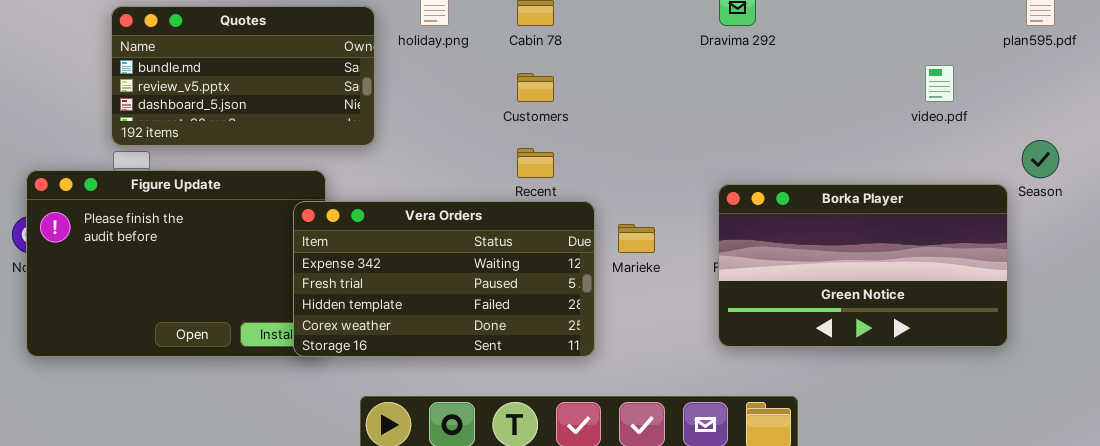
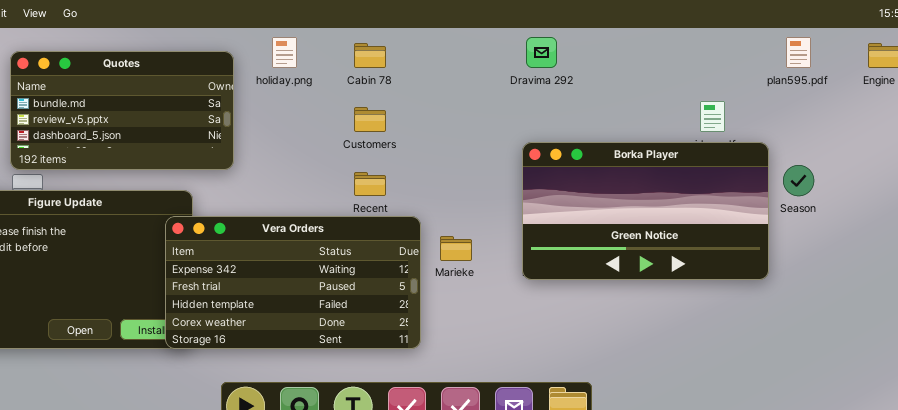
Borka Player: [718,184,1008,347] -> [522,142,769,280], moved

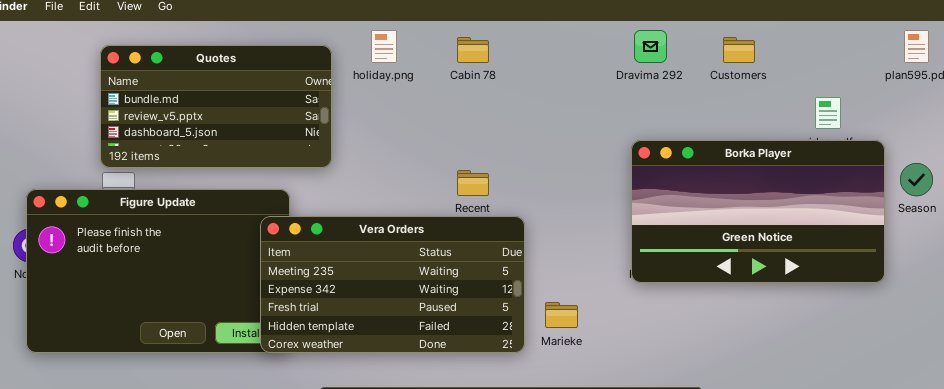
Customers: [354,107,386,132] -> [723,37,755,63], moved
Vera Orders: [165,216,421,349] -> [260,216,525,353], scrolled up 1 row
Marieke: [440,236,472,261] -> [545,302,578,328], moved

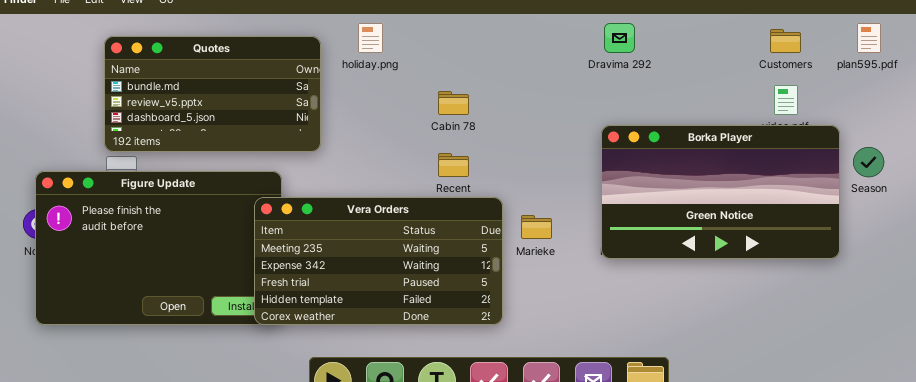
Cabin 78: [457,37,489,63] -> [438,91,469,115], moved
Customers: [723,37,755,63] -> [770,29,801,53], moved
Marieke: [545,302,578,328] -> [521,215,552,239], moved

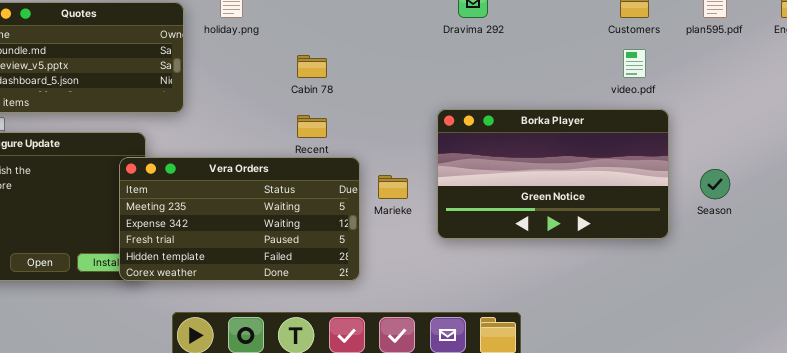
Borka Player: [601,125,840,259] -> [437,109,669,239], moved
Season: [853,147,884,177] -> [700,169,730,199], moved

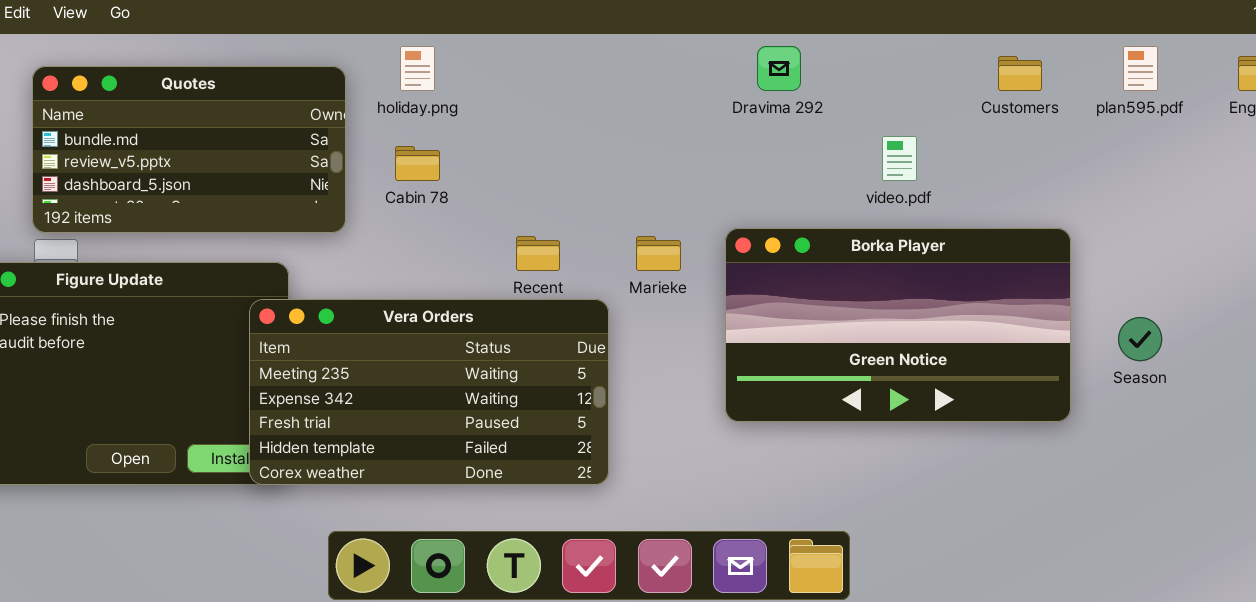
video.pdf: [623,49,646,78] -> [882,136,917,181], moved
Cabin 78: [297,55,327,78] -> [395,146,440,181], moved
Marieke: [378,175,408,199] -> [636,236,681,271], moved

